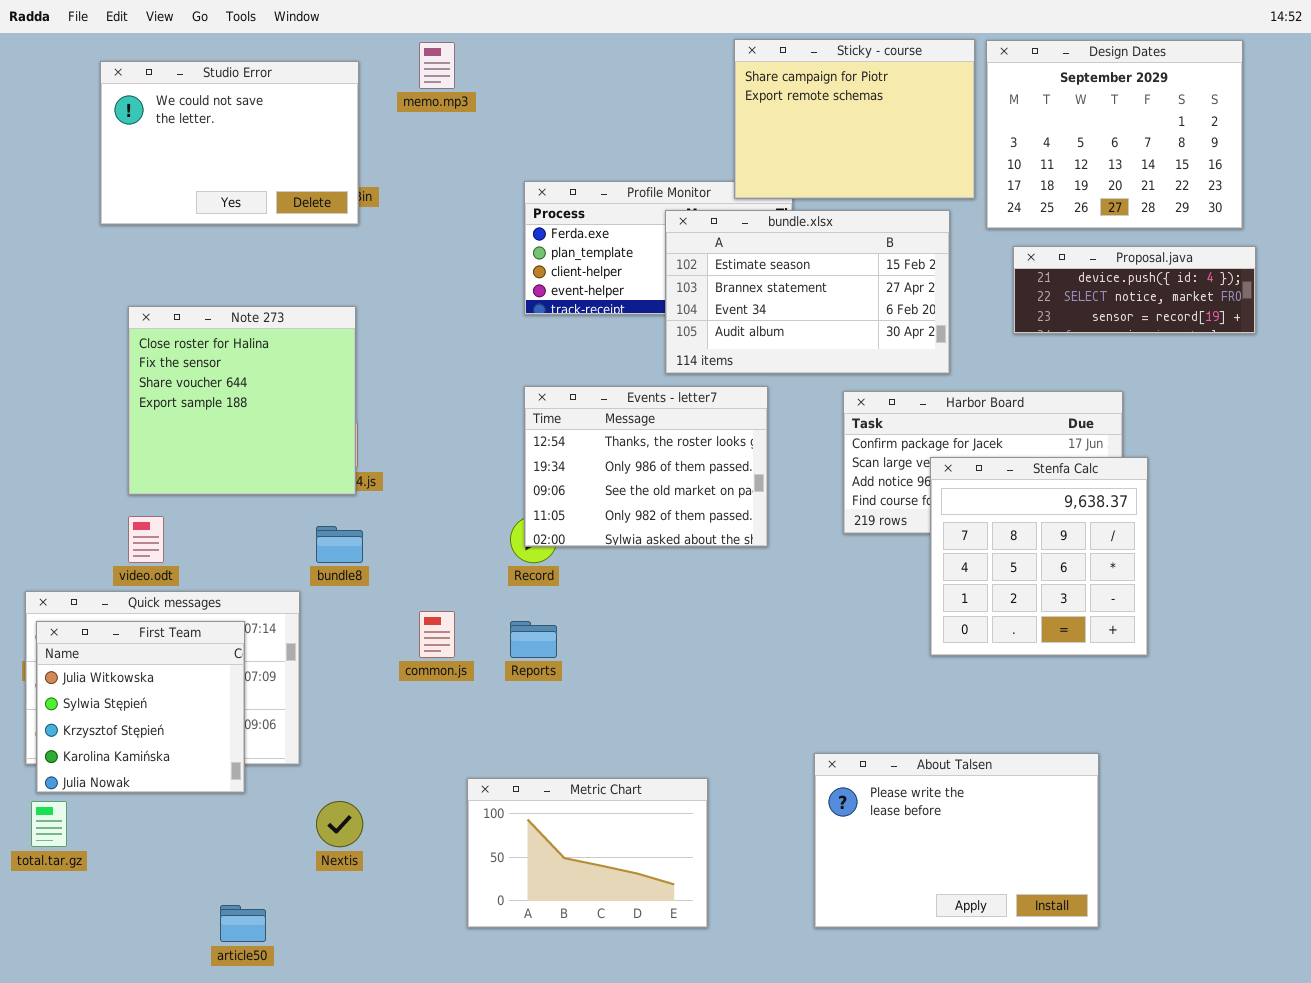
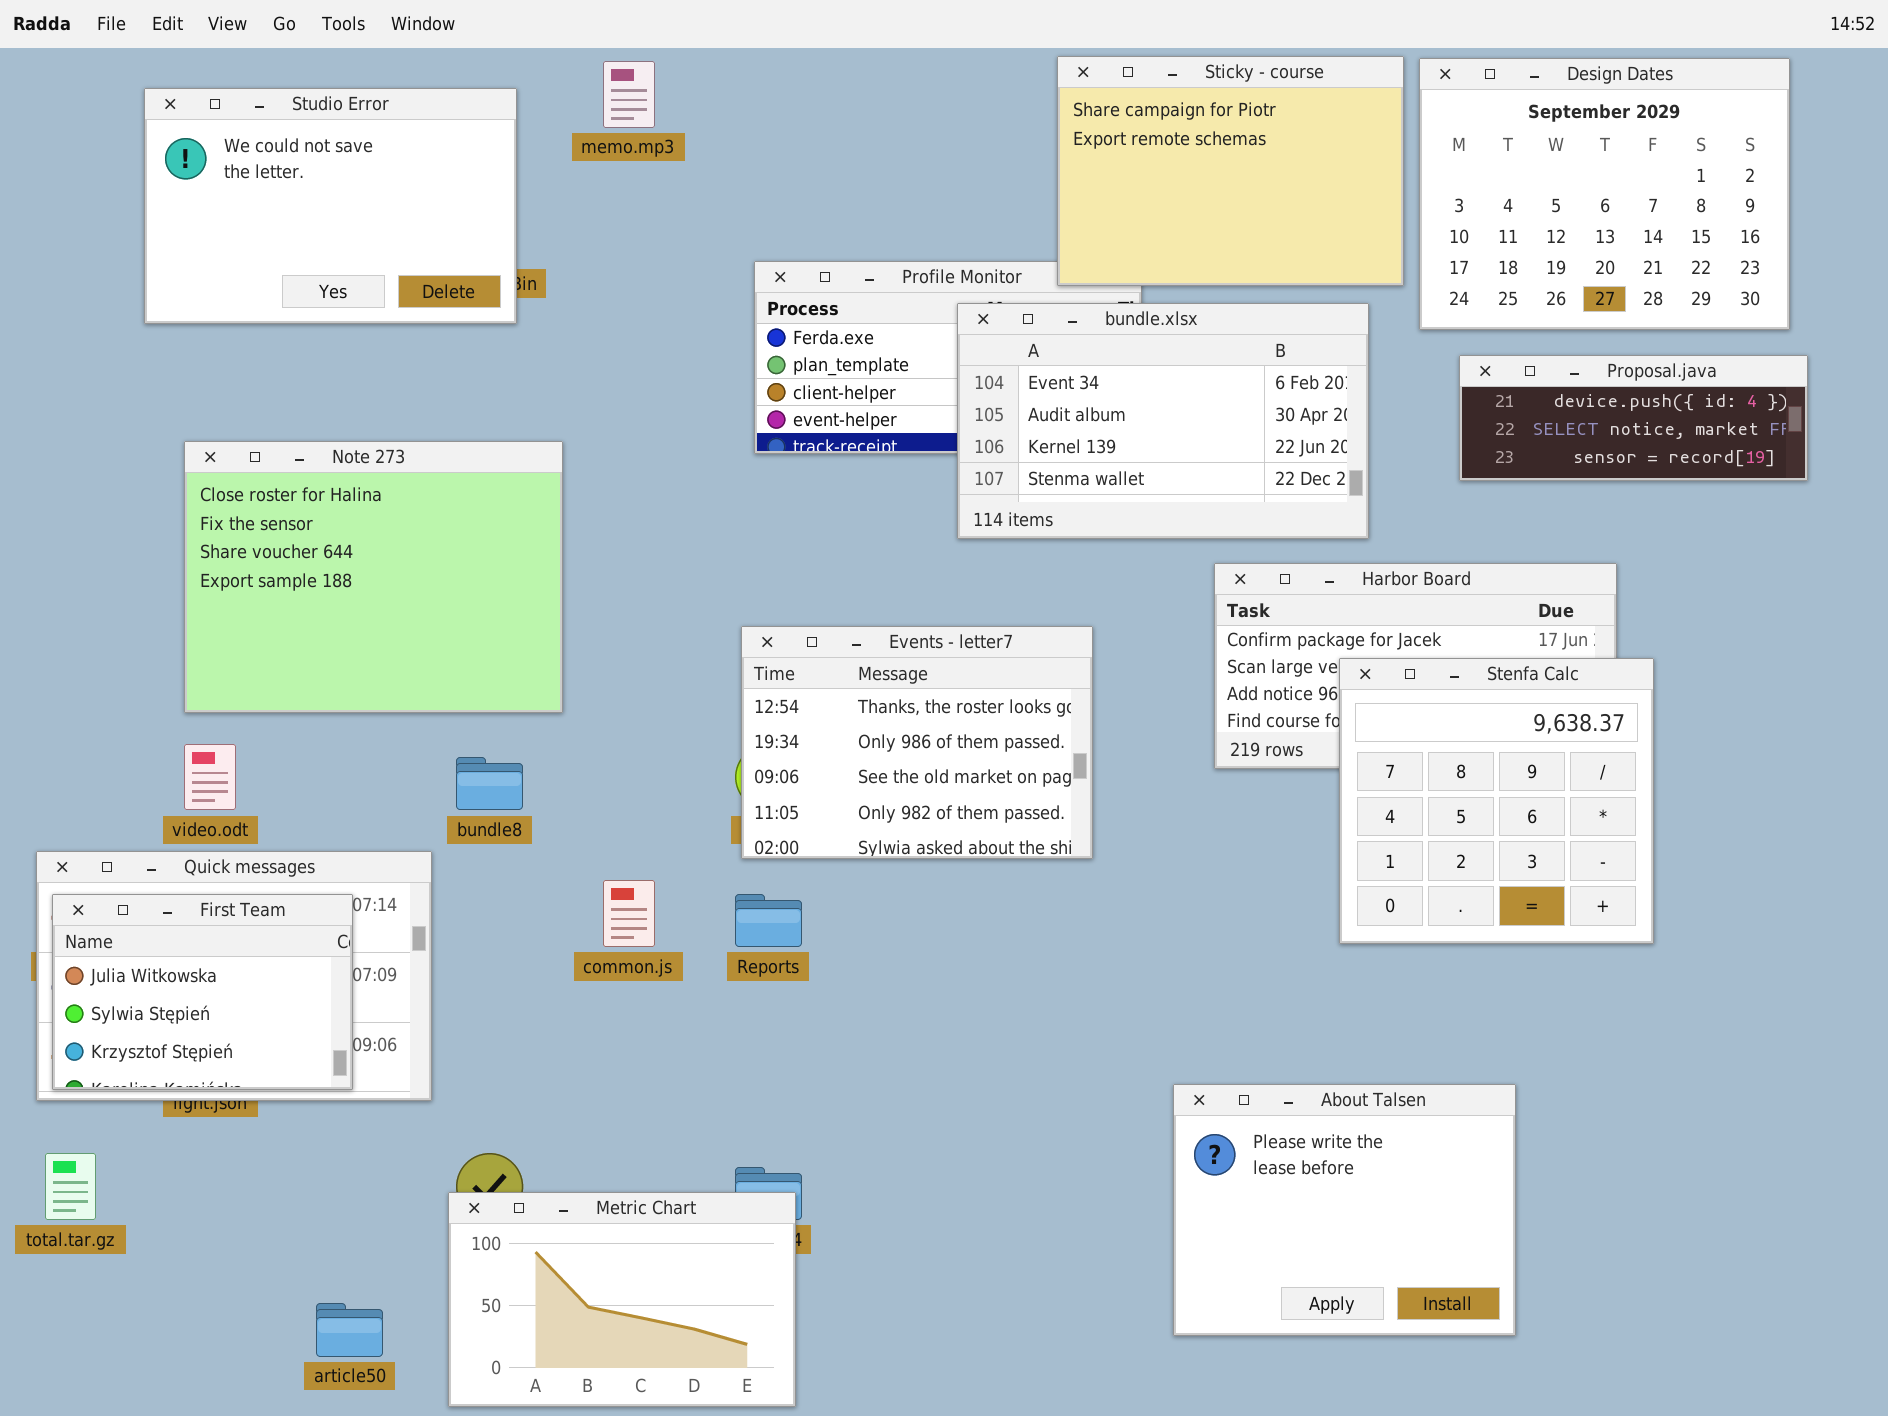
bundle.xlsx: [665,210,950,374] -> [957,303,1369,539], scrolled down 2 rows
Note 273: [128,306,356,495] -> [184,441,563,713], resized
Events - letter7: [524,386,768,547] -> [741,626,1093,859], moved
First Team: [36,621,245,793] -> [52,894,353,1090], resized
About Talsen: [814,753,1099,928] -> [1173,1084,1516,1336], resized
Metric Chart: [467,778,708,928] -> [448,1192,796,1407], moved

